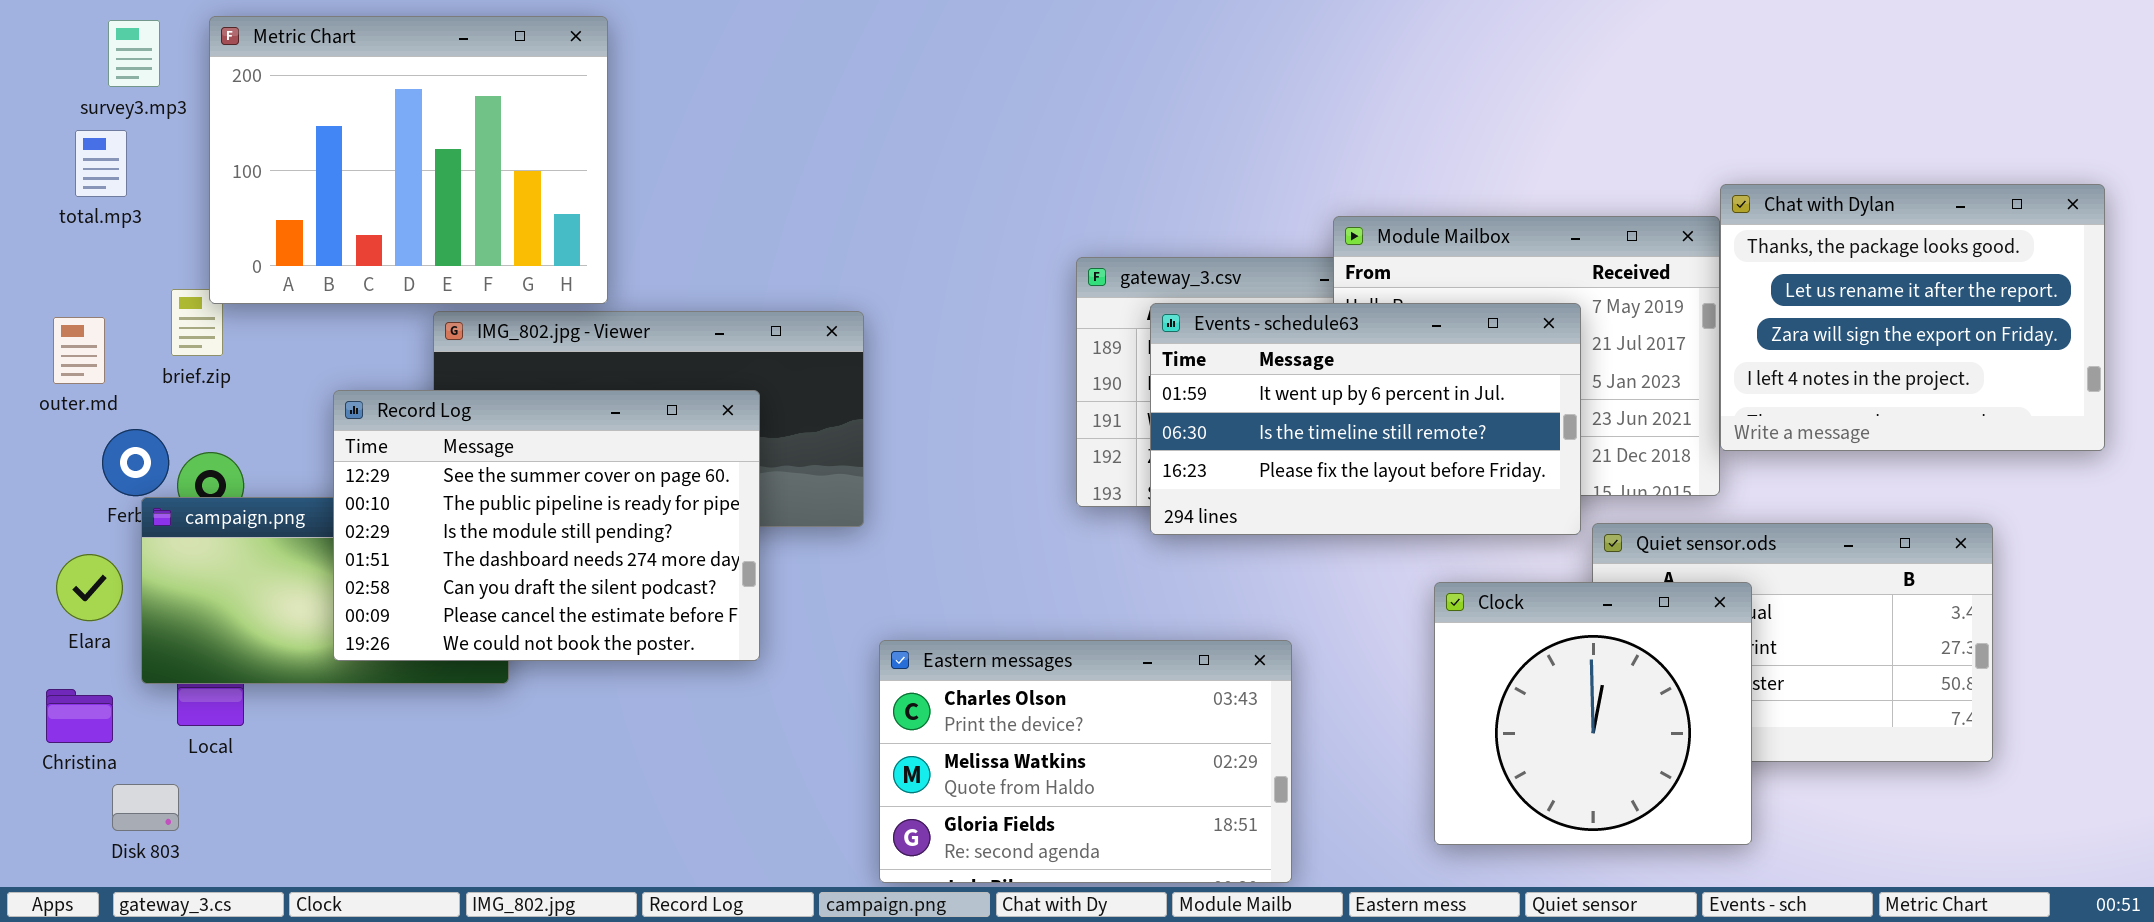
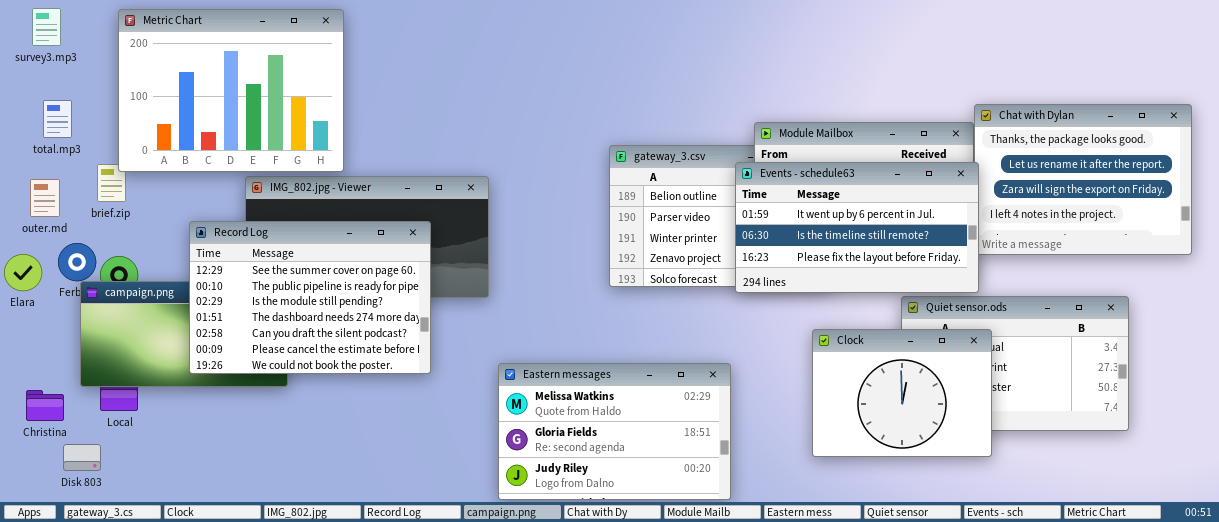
survey3.mp3: [108,20,160,87] -> [32,8,61,46], moved
total.mp3: [75,130,127,197] -> [43,100,72,138], moved
Events - schedule63: [1150,303,1581,535] -> [735,162,979,293], moved
Elara: [56,554,123,621] -> [4,254,42,291], moved
Clock: [1434,582,1752,845] -> [812,329,992,457], resized
Eastern messages: [879,640,1292,883] -> [498,363,731,500], scrolled down 1 row

